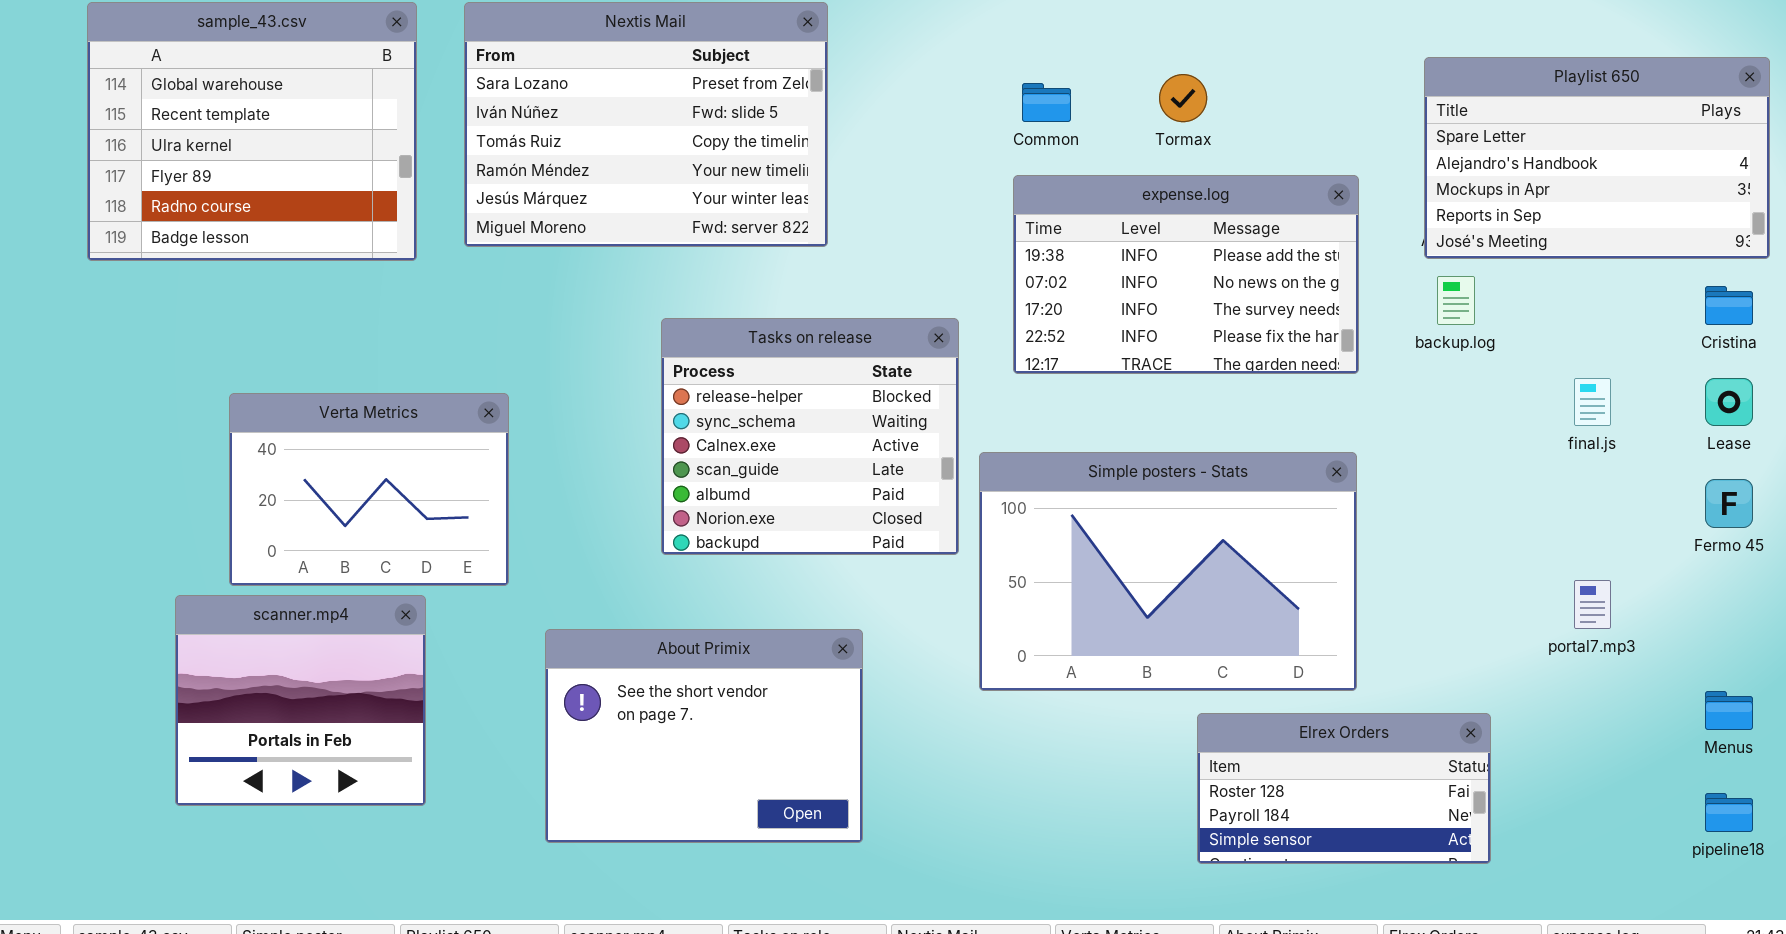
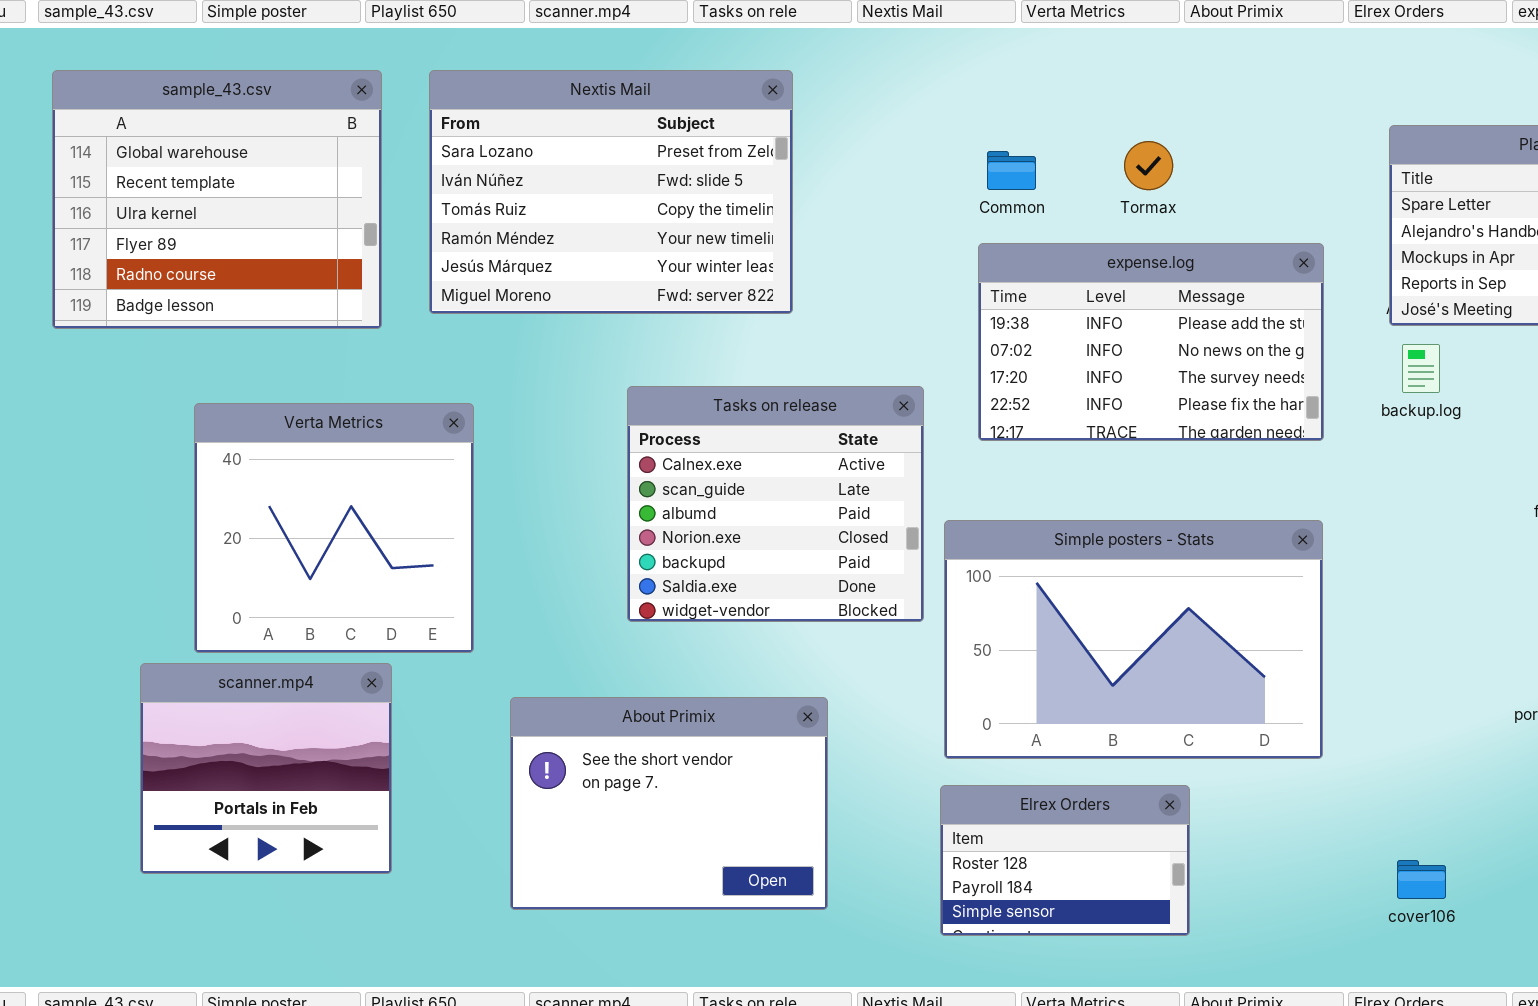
Tasks on release: [661,318,959,555] -> [627,386,924,622], scrolled down 2 rows
Verta Metrics: [229,393,509,586] -> [194,403,474,653], resized
Elrex Orders: [1197,713,1491,864] -> [940,785,1190,936], moved, resized

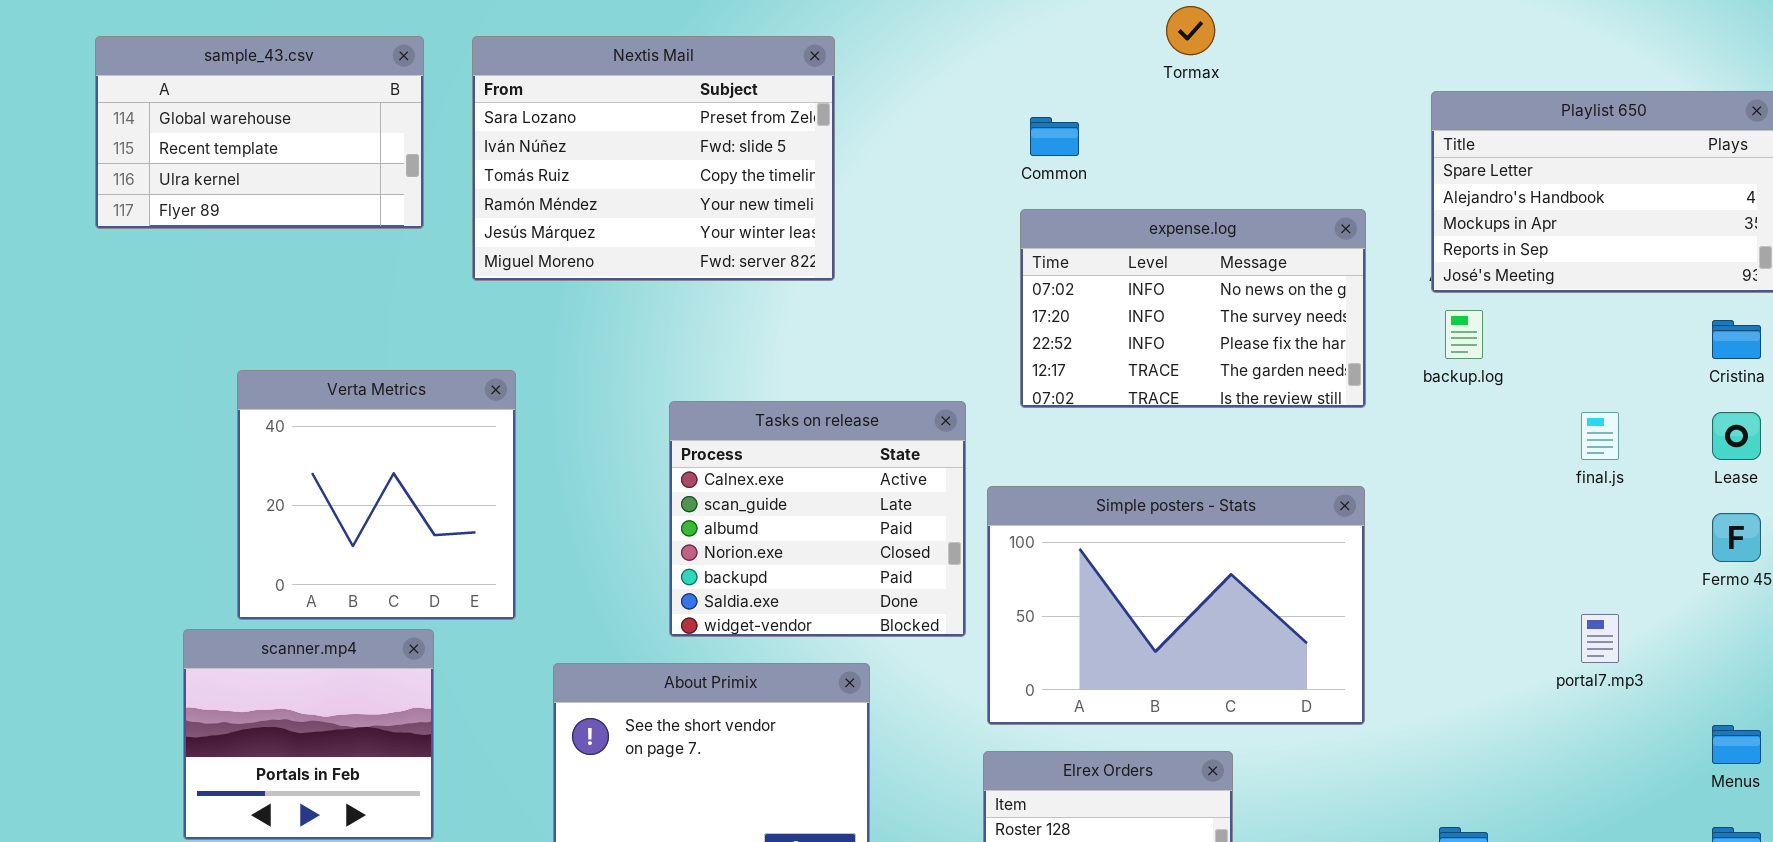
sample_43.csv: [52,70,382,329] -> [95,36,424,229], resized
Tormax: [1124,141,1173,190] -> [1166,6,1215,55], moved
expense.log: [978,243,1324,441] -> [1020,209,1366,408], scrolled down 1 row
Tasks on release: [627,386,924,622] -> [669,401,966,637], moved

